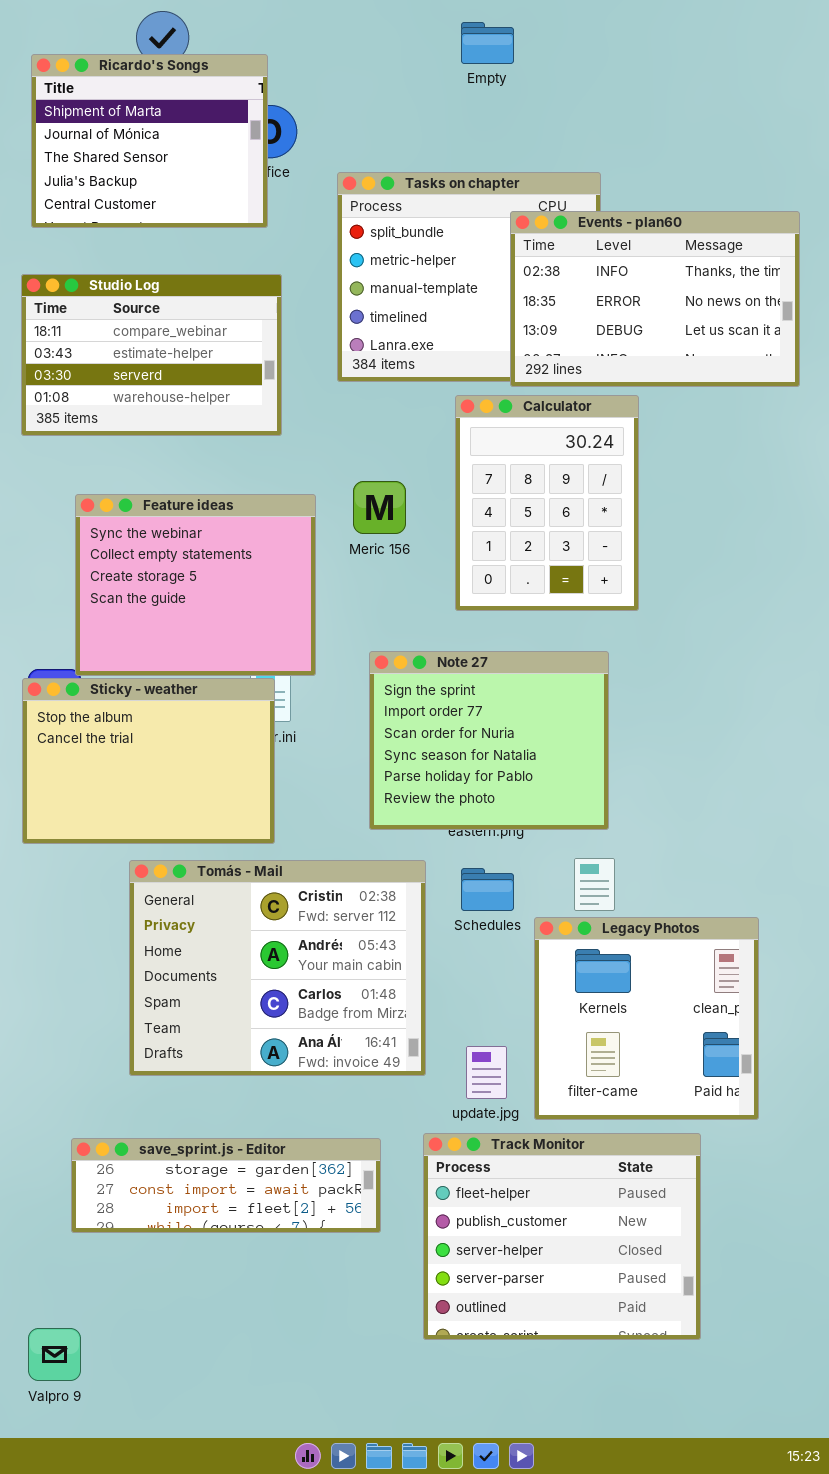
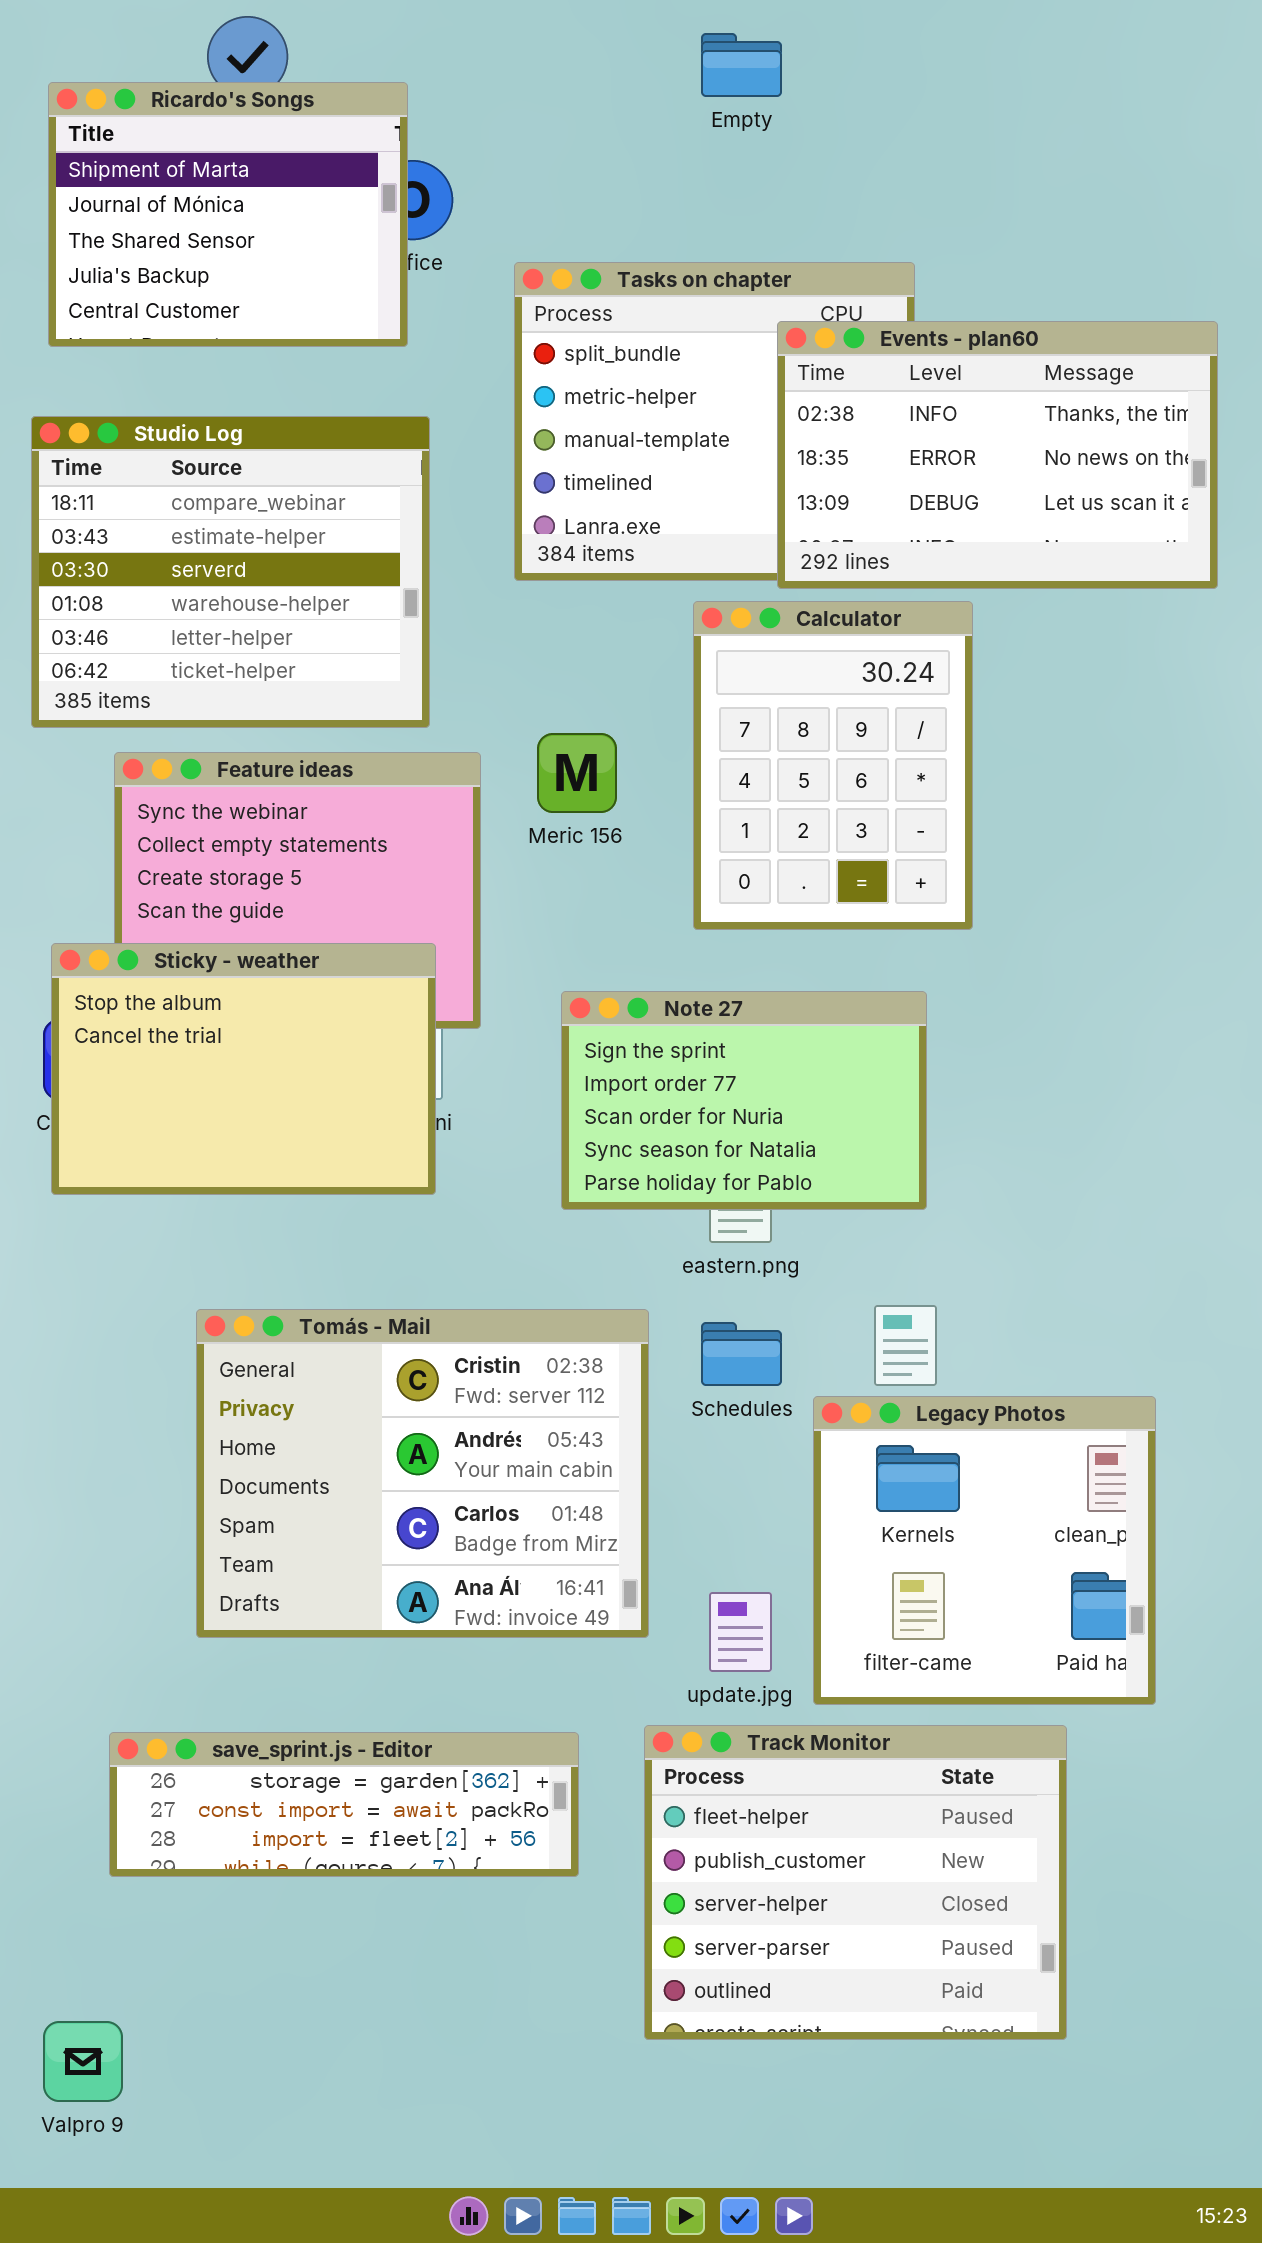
Studio Log: [21,274,282,436] -> [31,416,430,728], resized
Note 27: [369,651,609,830] -> [561,991,927,1210], resized
Sticky - weather: [22,678,275,844] -> [51,943,436,1195], moved

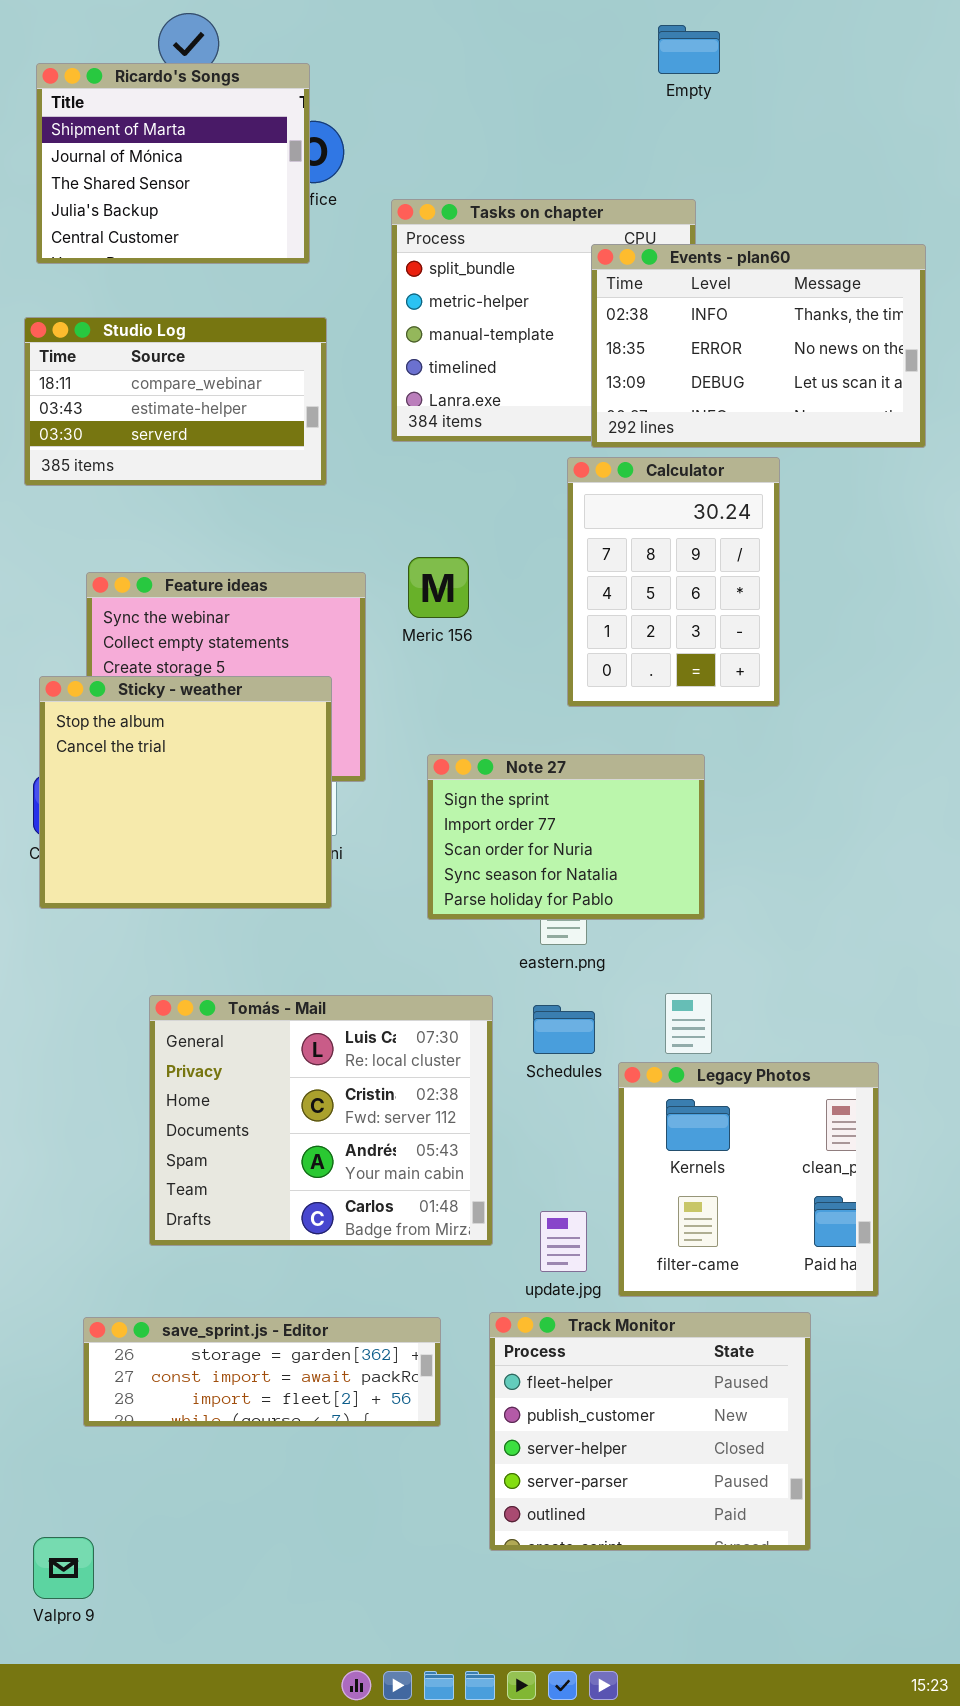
Empty: [701,33,782,97] -> [658,25,720,74], moved
Studio Log: [31,416,430,728] -> [24,317,327,486], resized
Calculator: [693,601,973,930] -> [567,457,780,707], moved
Sticky - weather: [51,943,436,1195] -> [39,676,332,909], resized
Tomás - Mail: [196,1309,649,1638] -> [149,995,493,1246], scrolled up 1 row

